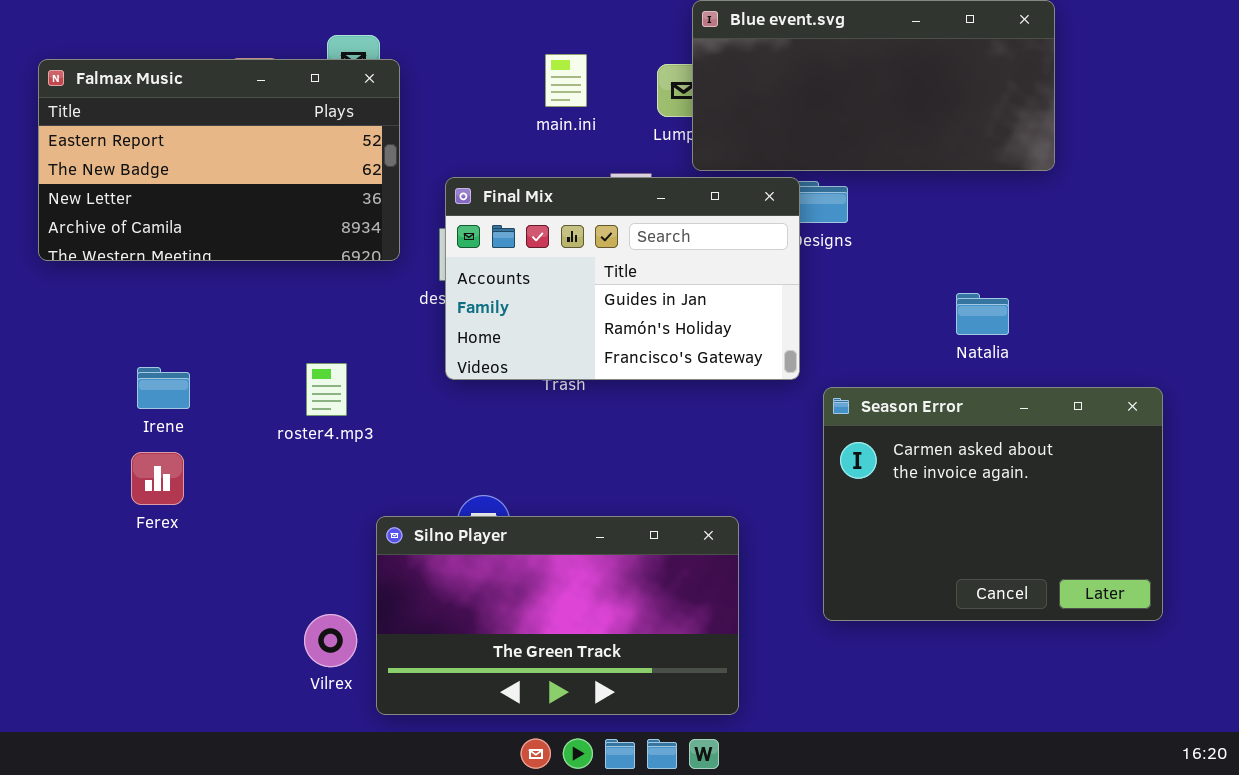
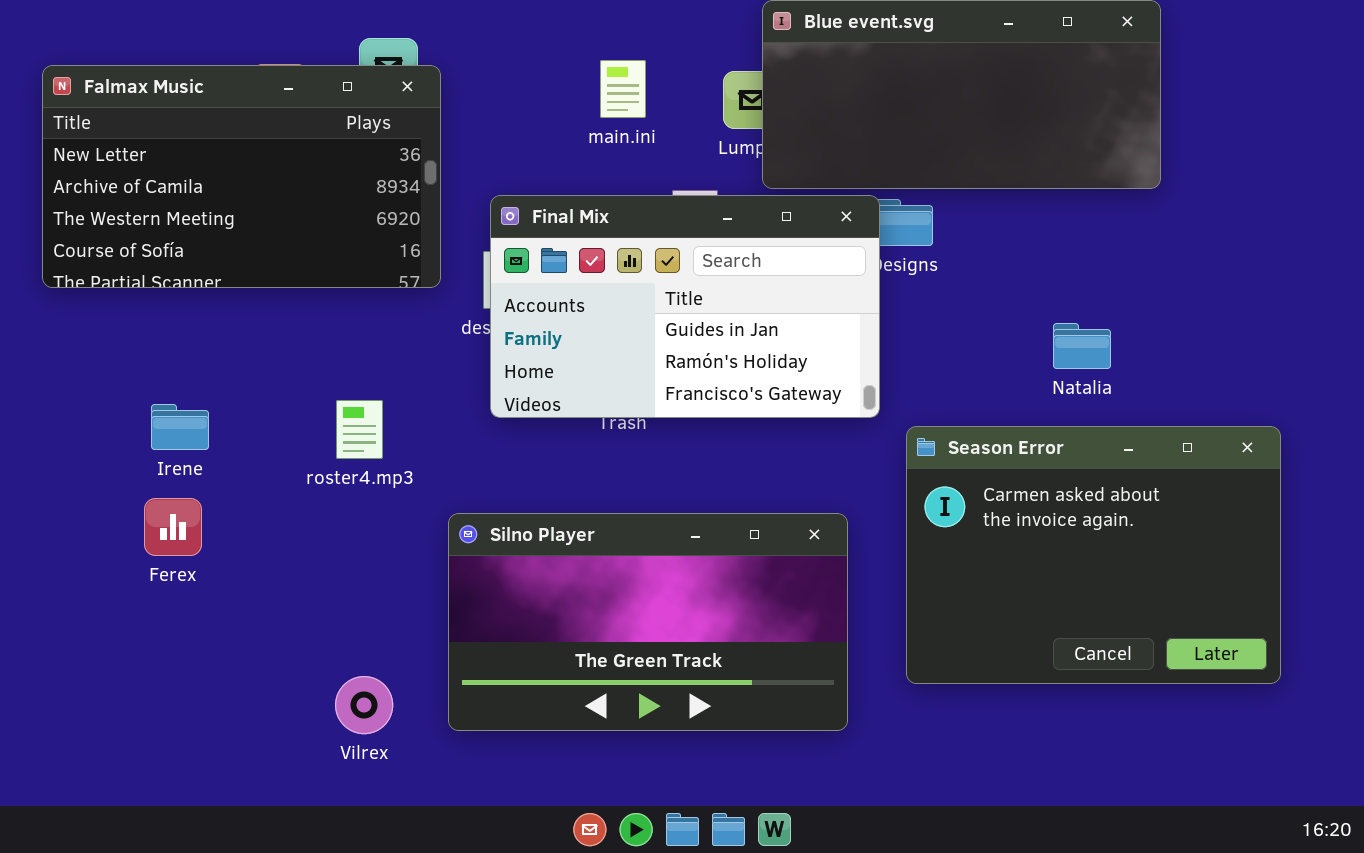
Falmax Music: [38,59,400,261] -> [42,65,441,288], scrolled down 2 rows
Silno Player: [376,516,739,715] -> [448,513,848,731], moved

